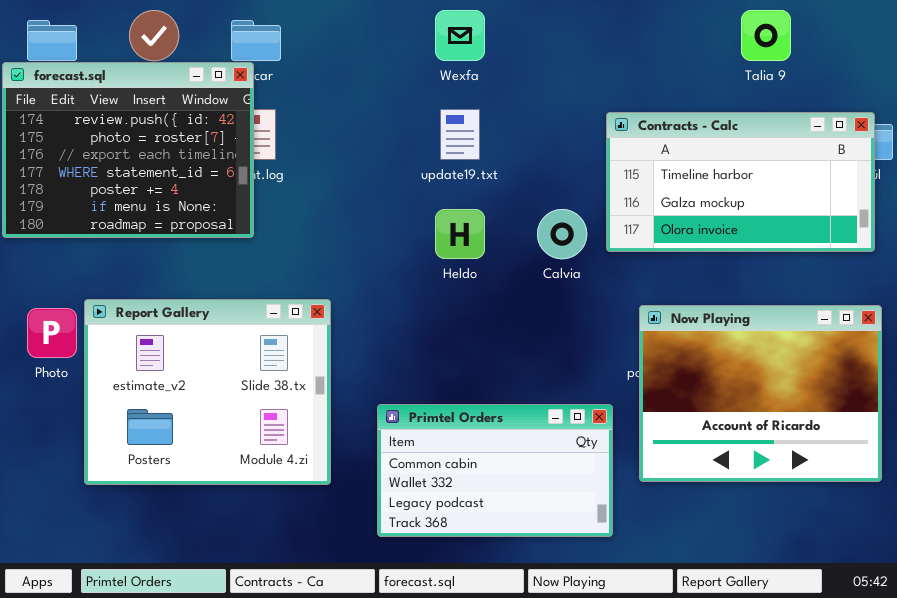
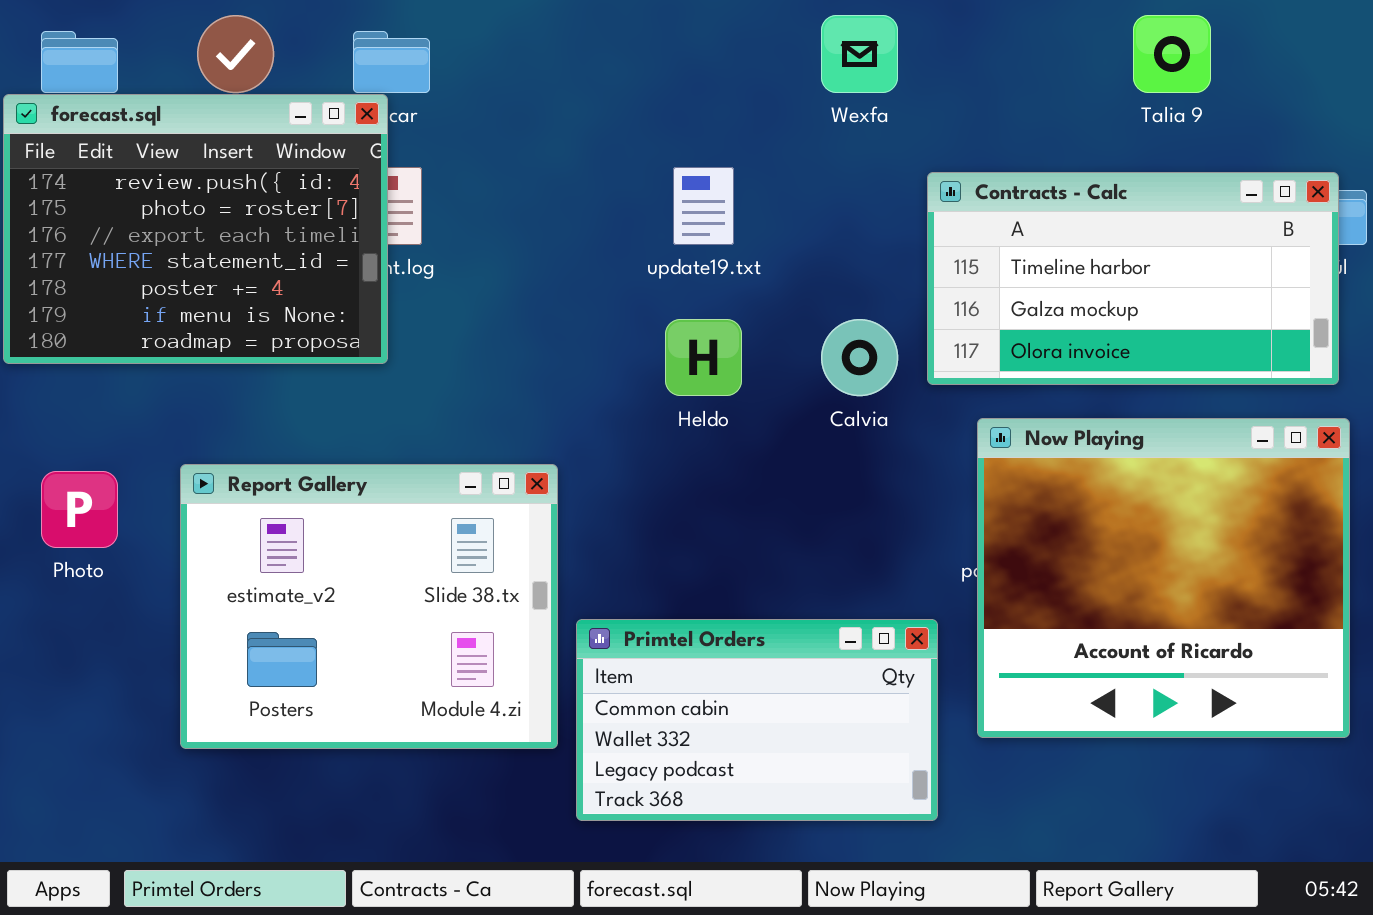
Wexfa: [435,10,485,61] -> [821,15,898,93], moved
Report Gallery: [84,299,331,485] -> [180,464,558,749], moved
Now Playing: [639,305,882,482] -> [977,418,1350,738], resized

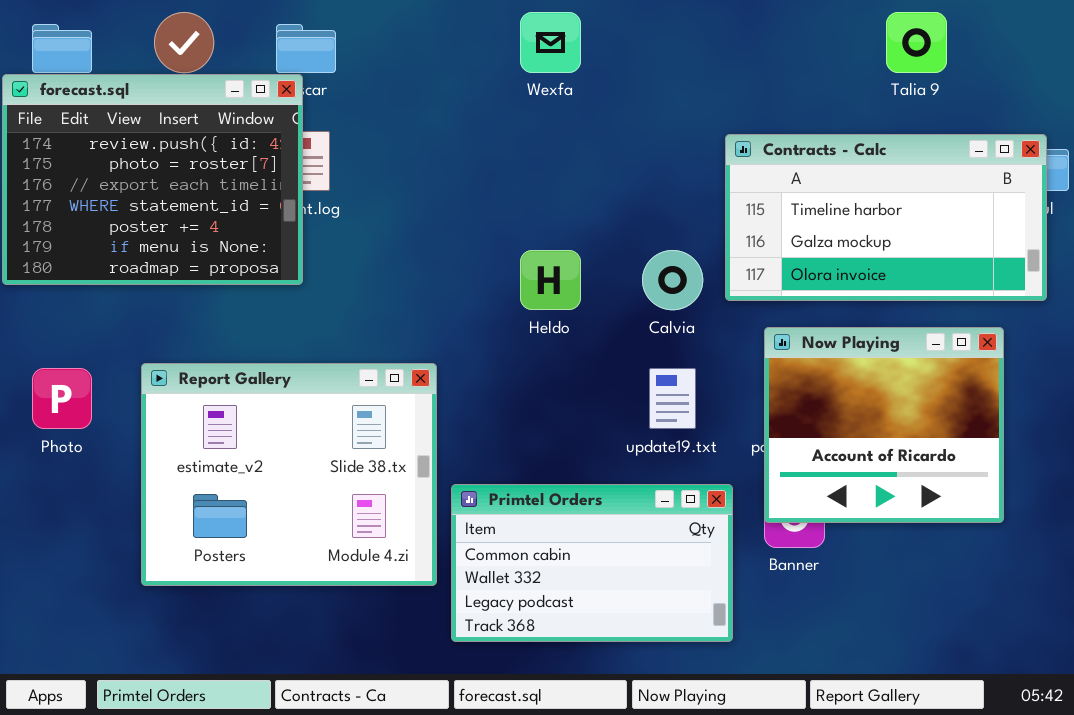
Wexfa: [821,15,898,93] -> [520,12,581,73], moved
update19.txt: [673,167,734,245] -> [649,368,696,429], moved
Now Playing: [977,418,1350,738] -> [764,327,1004,523], resized

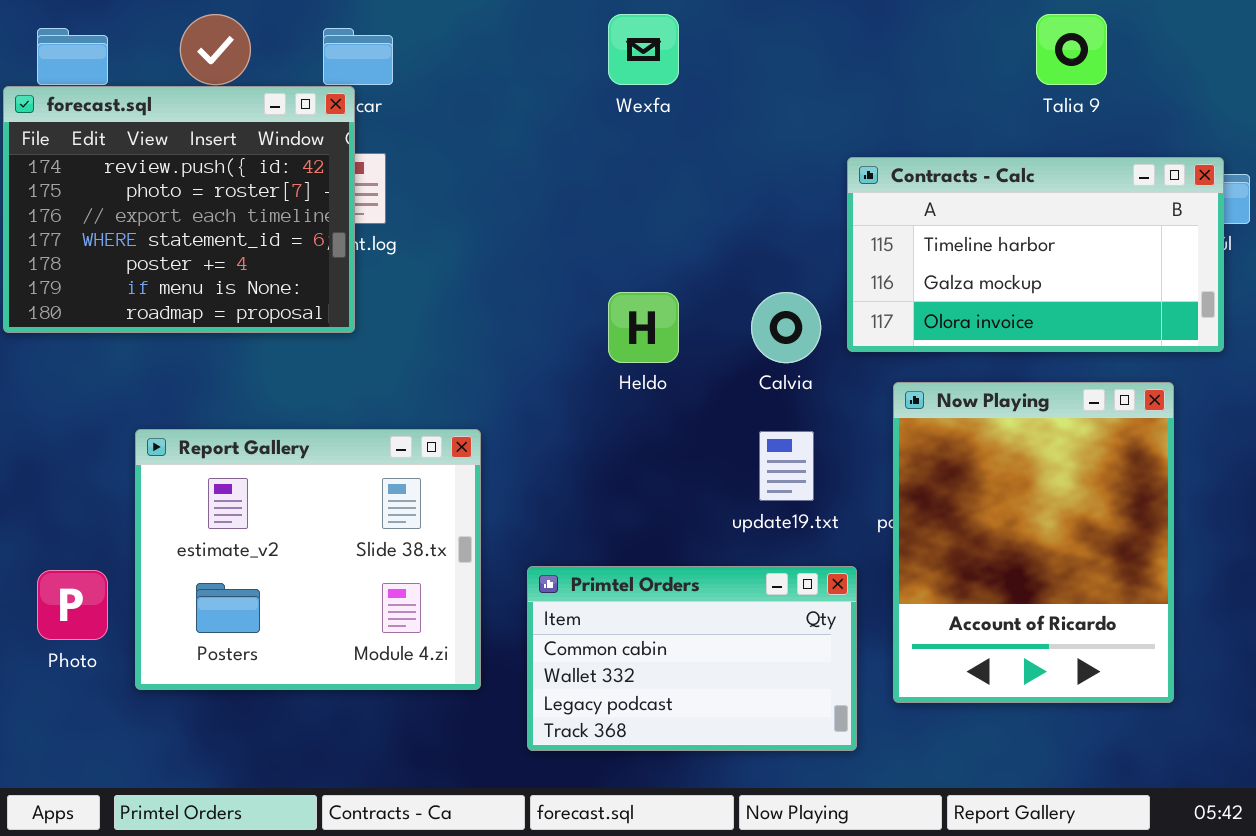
Now Playing: [764,327,1004,523] -> [893,382,1174,703], resized
Report Gallery: [141,363,437,586] -> [135,429,481,690], moved
Photo: [32,368,92,429] -> [37,570,108,640], moved

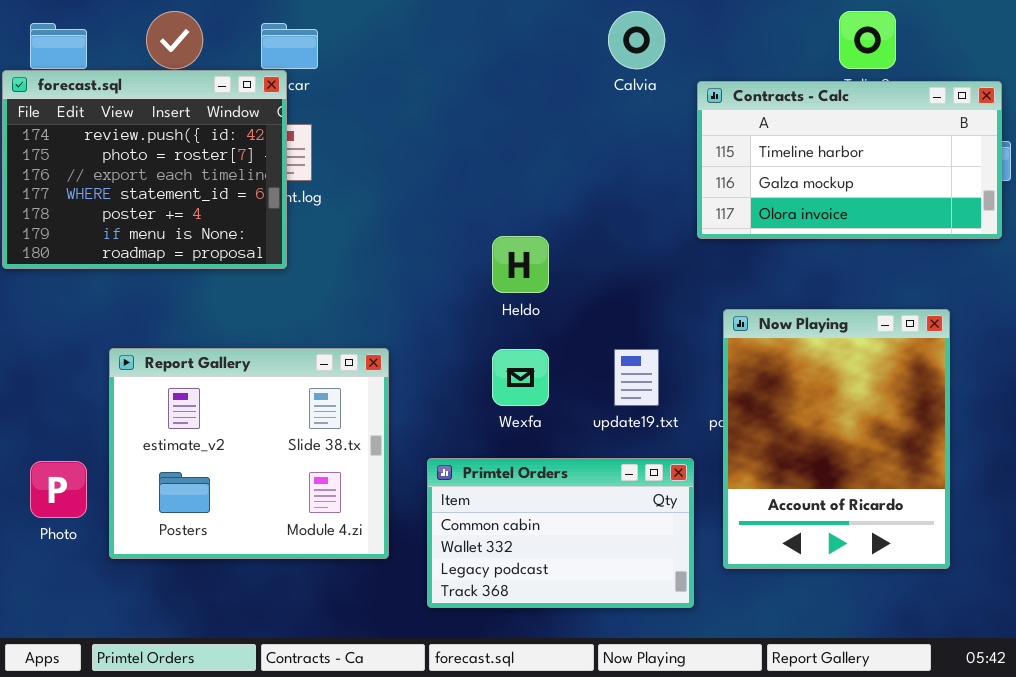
Wexfa: [608,14,679,85] -> [492,349,549,406], moved
Contracts - Calc: [847,157,1224,352] -> [697,81,1002,239], moved
Calvia: [751,292,821,363] -> [608,11,665,69], moved

